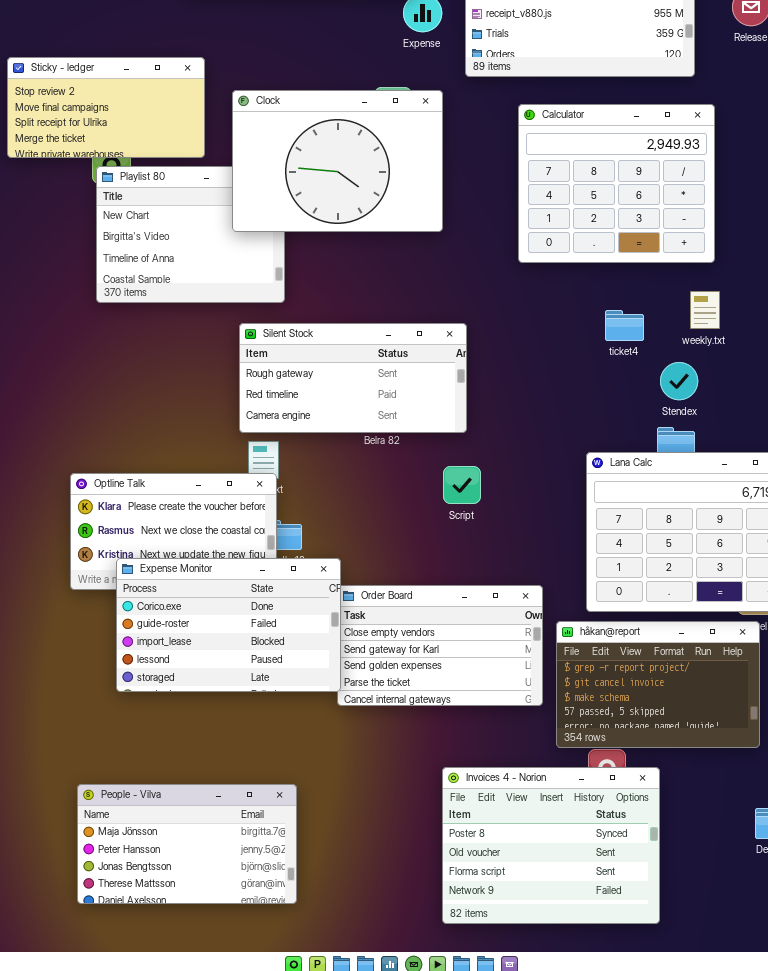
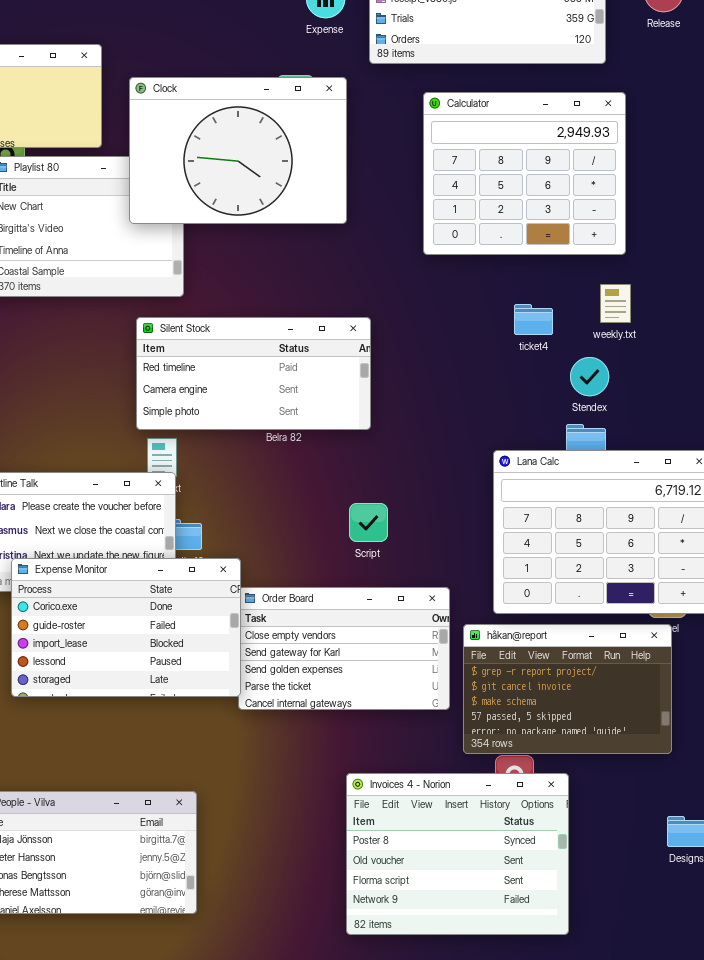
Silent Stock: [239,323,467,433] -> [136,317,371,430], scrolled down 1 row
Script: [443,466,481,504] -> [349,503,388,542], moved

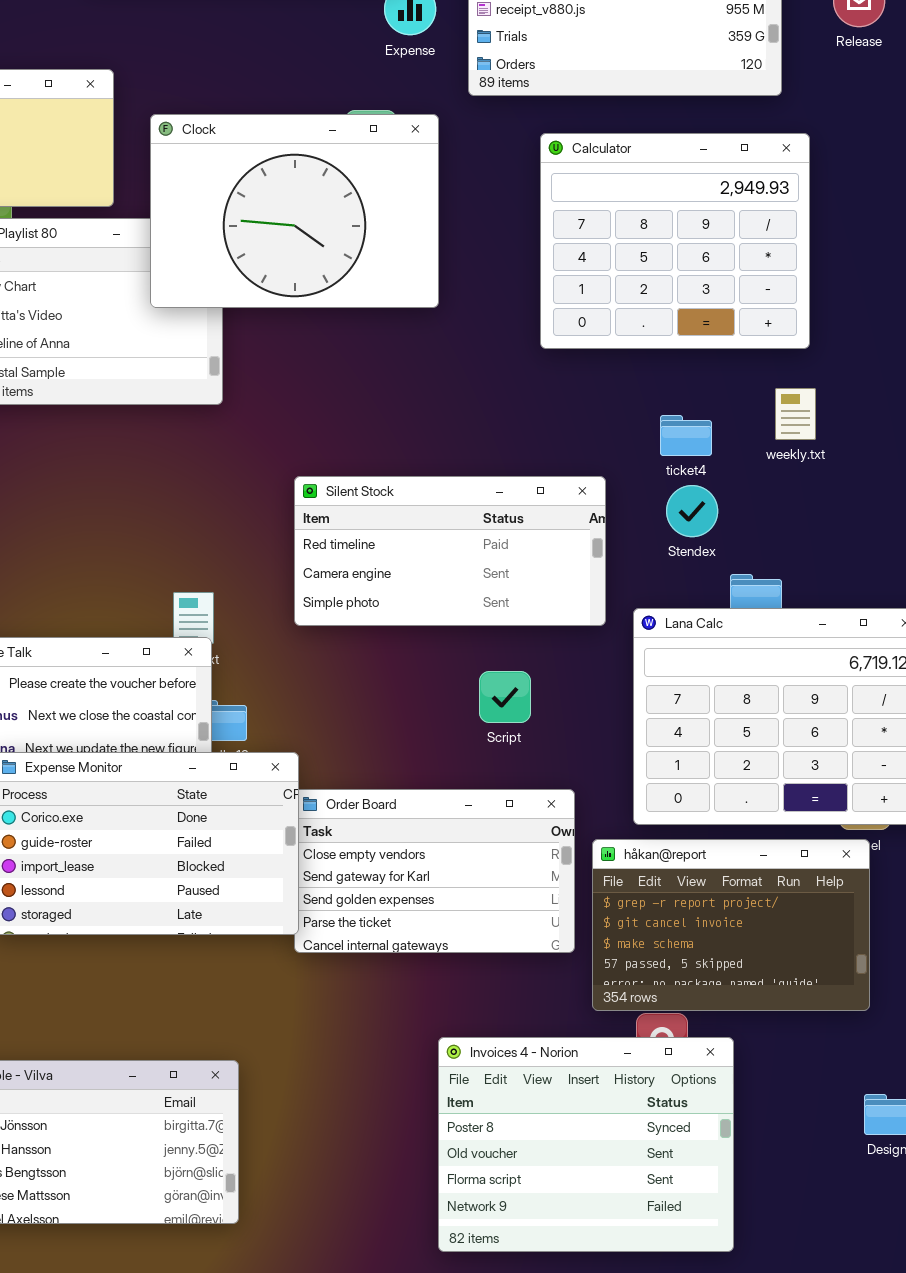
Silent Stock: [136,317,371,430] -> [294,476,606,626], moved
Stendex: [570,357,609,396] -> [666,485,718,537], moved
Script: [349,503,388,542] -> [479,671,531,723], moved

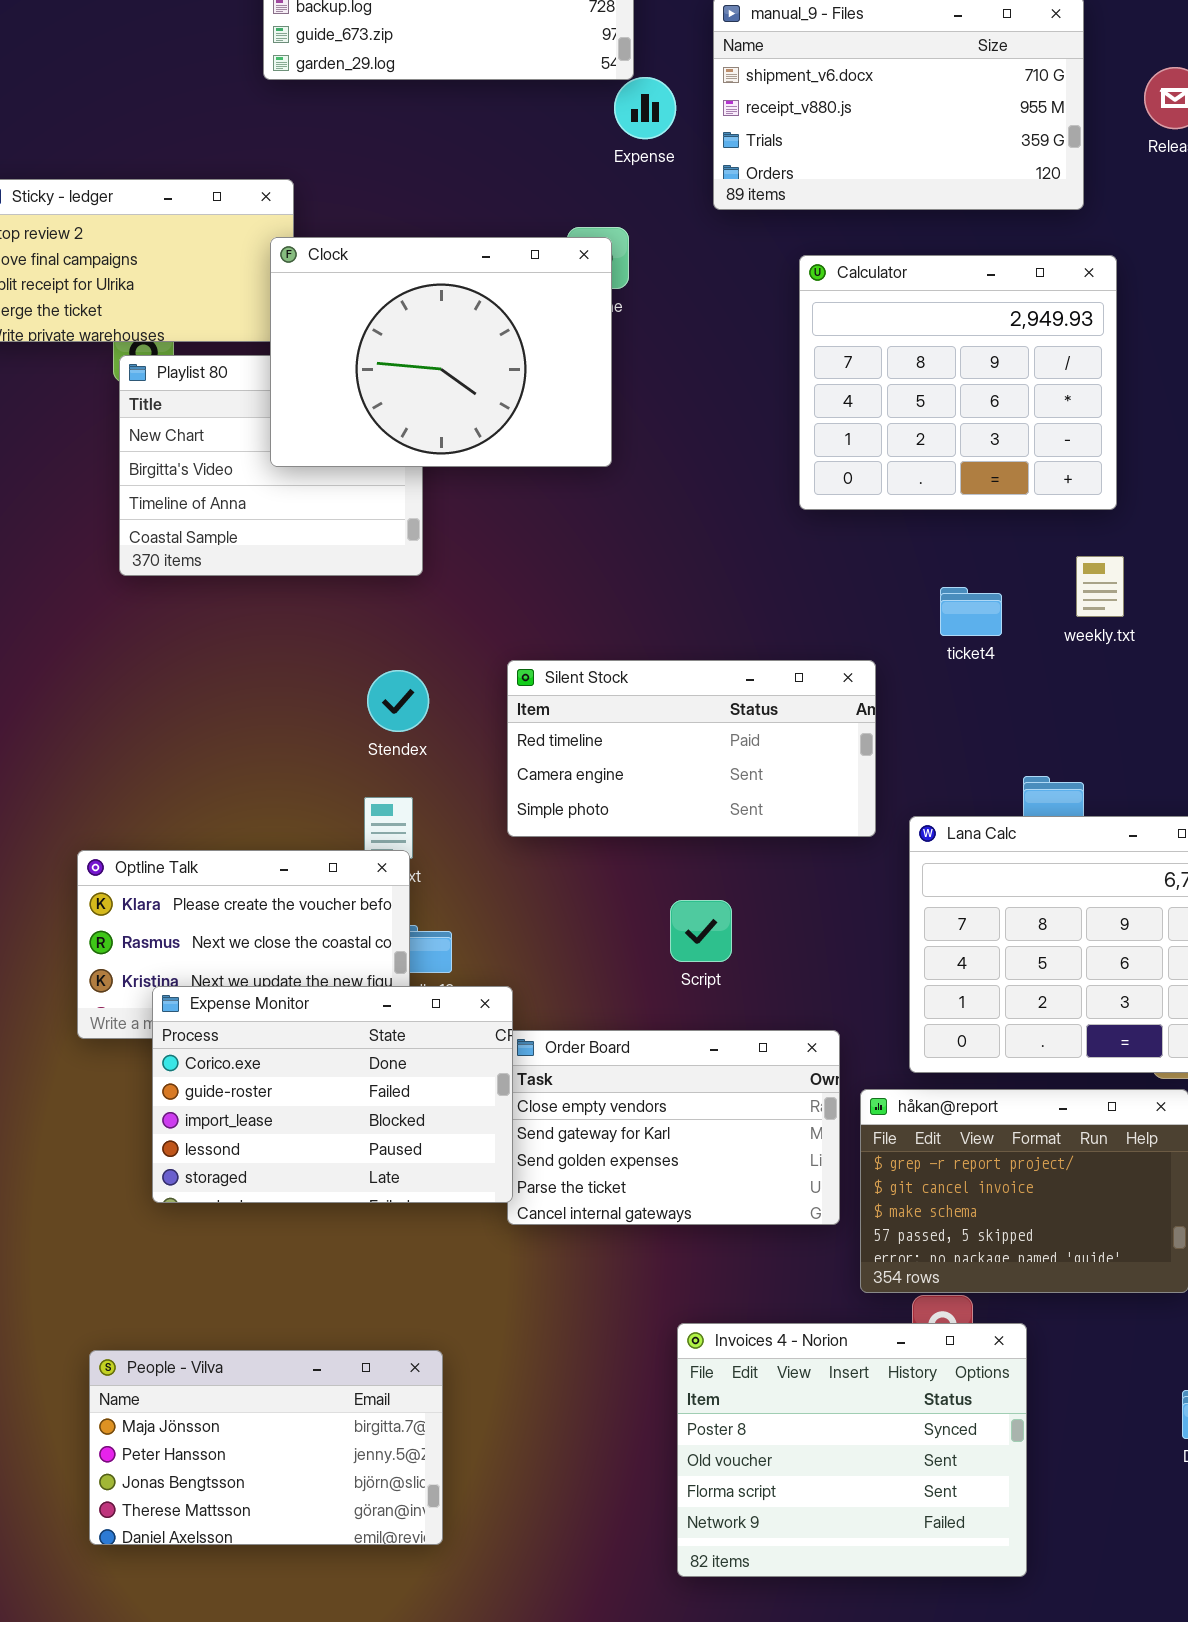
Clock: [150,114,439,308] -> [270,237,612,467], moved
Stendex: [666,485,718,537] -> [367,670,429,732], moved
Script: [479,671,531,723] -> [670,900,732,962], moved

